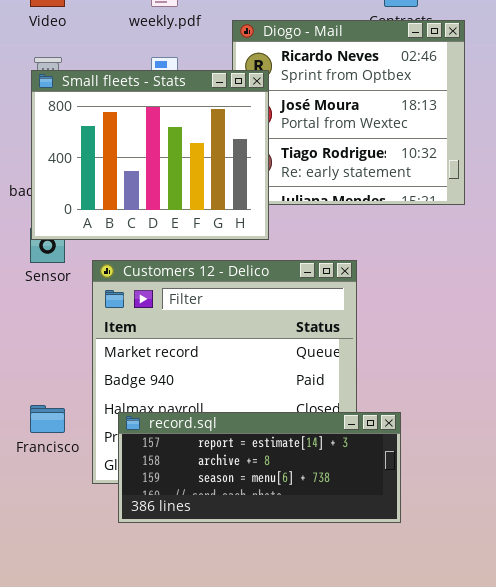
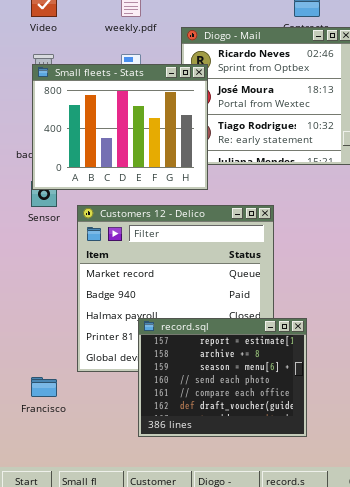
Francisco: [30,405,65,433] -> [31,377,57,397], moved
record.sql: [118,412,401,523] -> [138,318,307,437], resized

